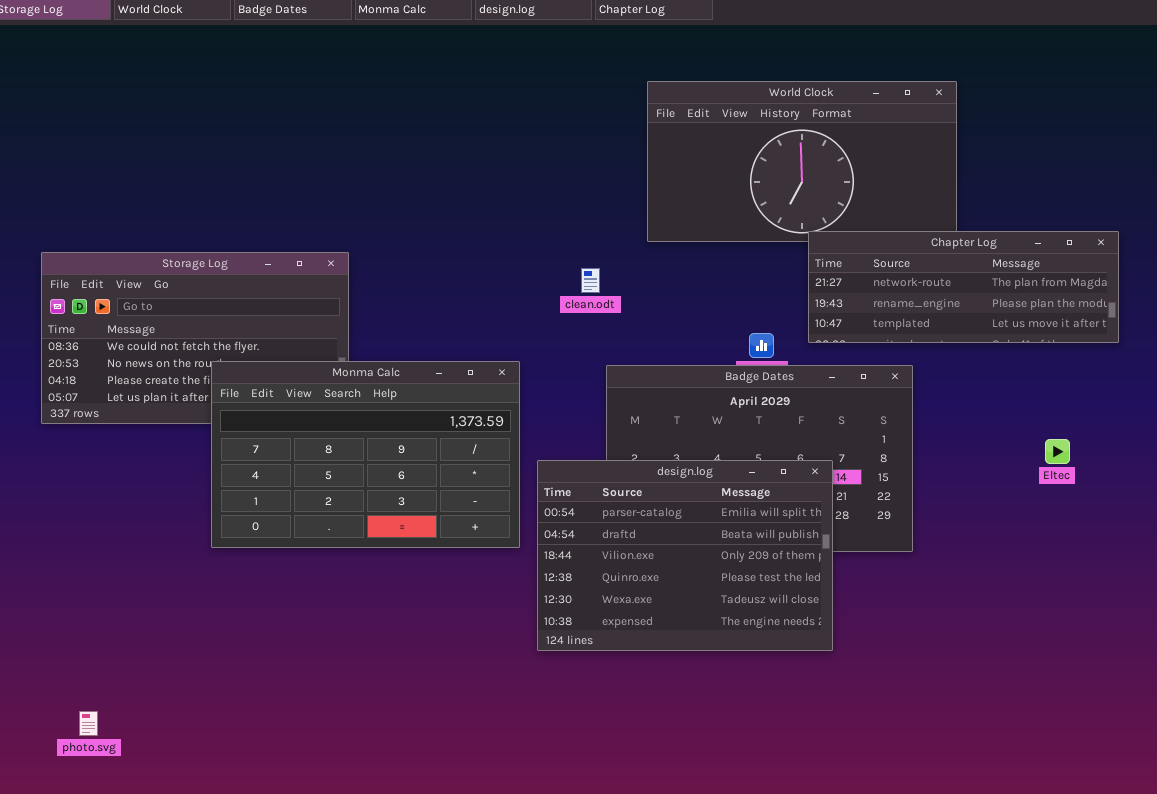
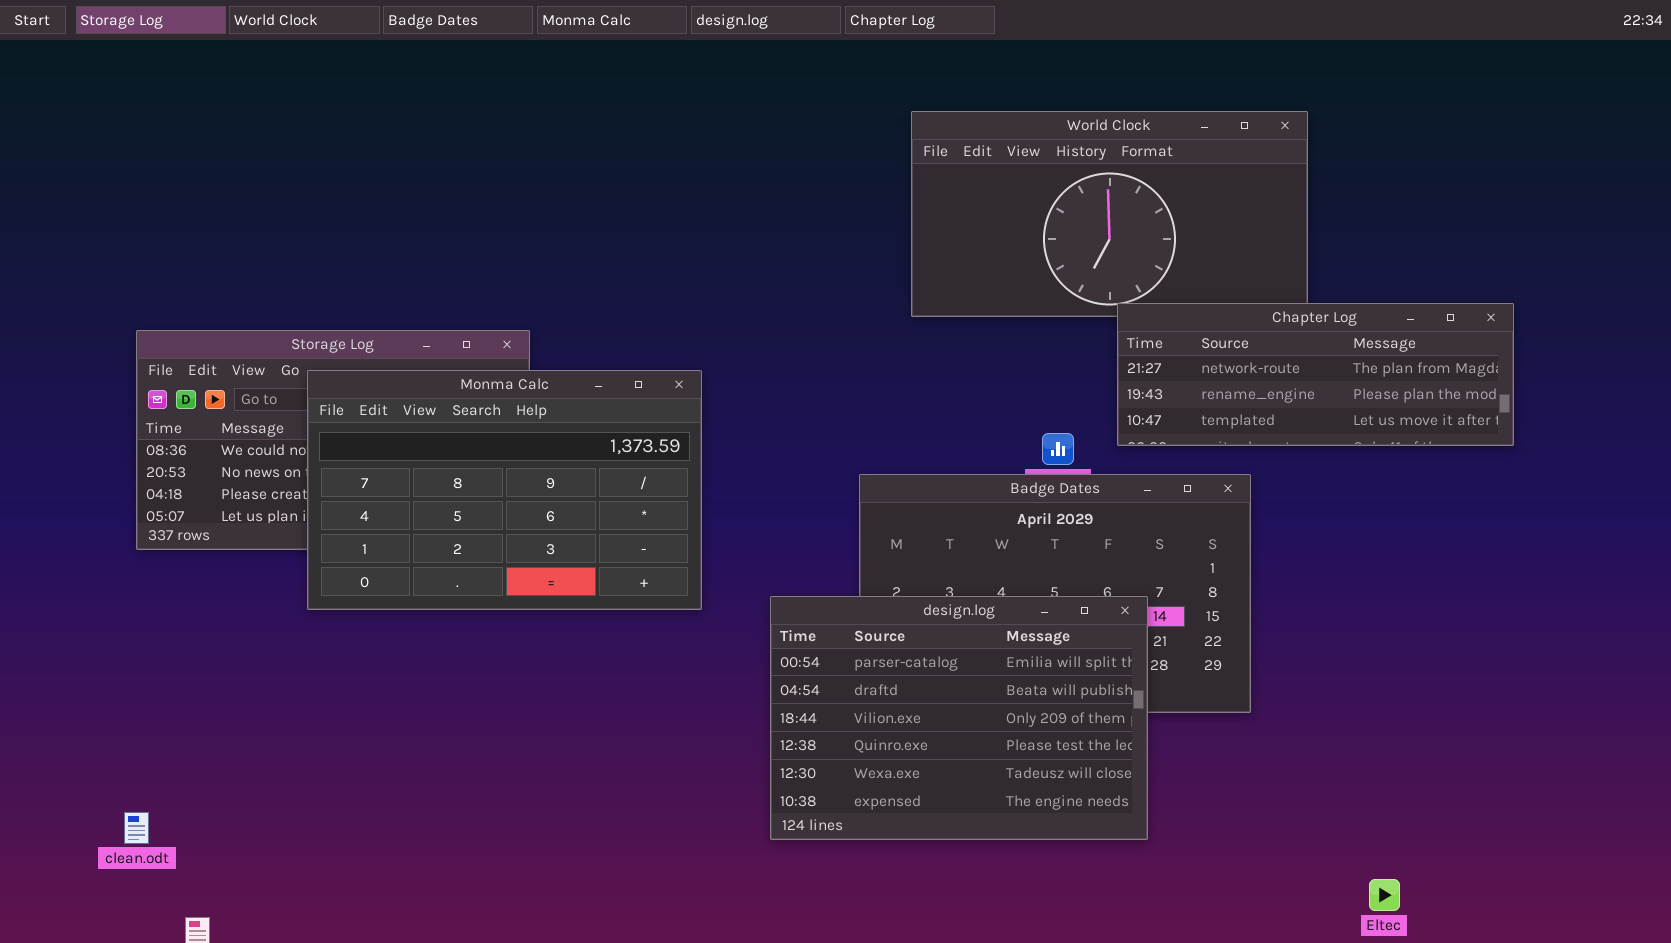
clean.odt: [581,268,600,293] -> [124,812,149,844], moved
Monma Calc: [211,361,520,548] -> [307,370,702,610], moved
Eltec: [1045,439,1070,464] -> [1369,879,1400,911], moved

